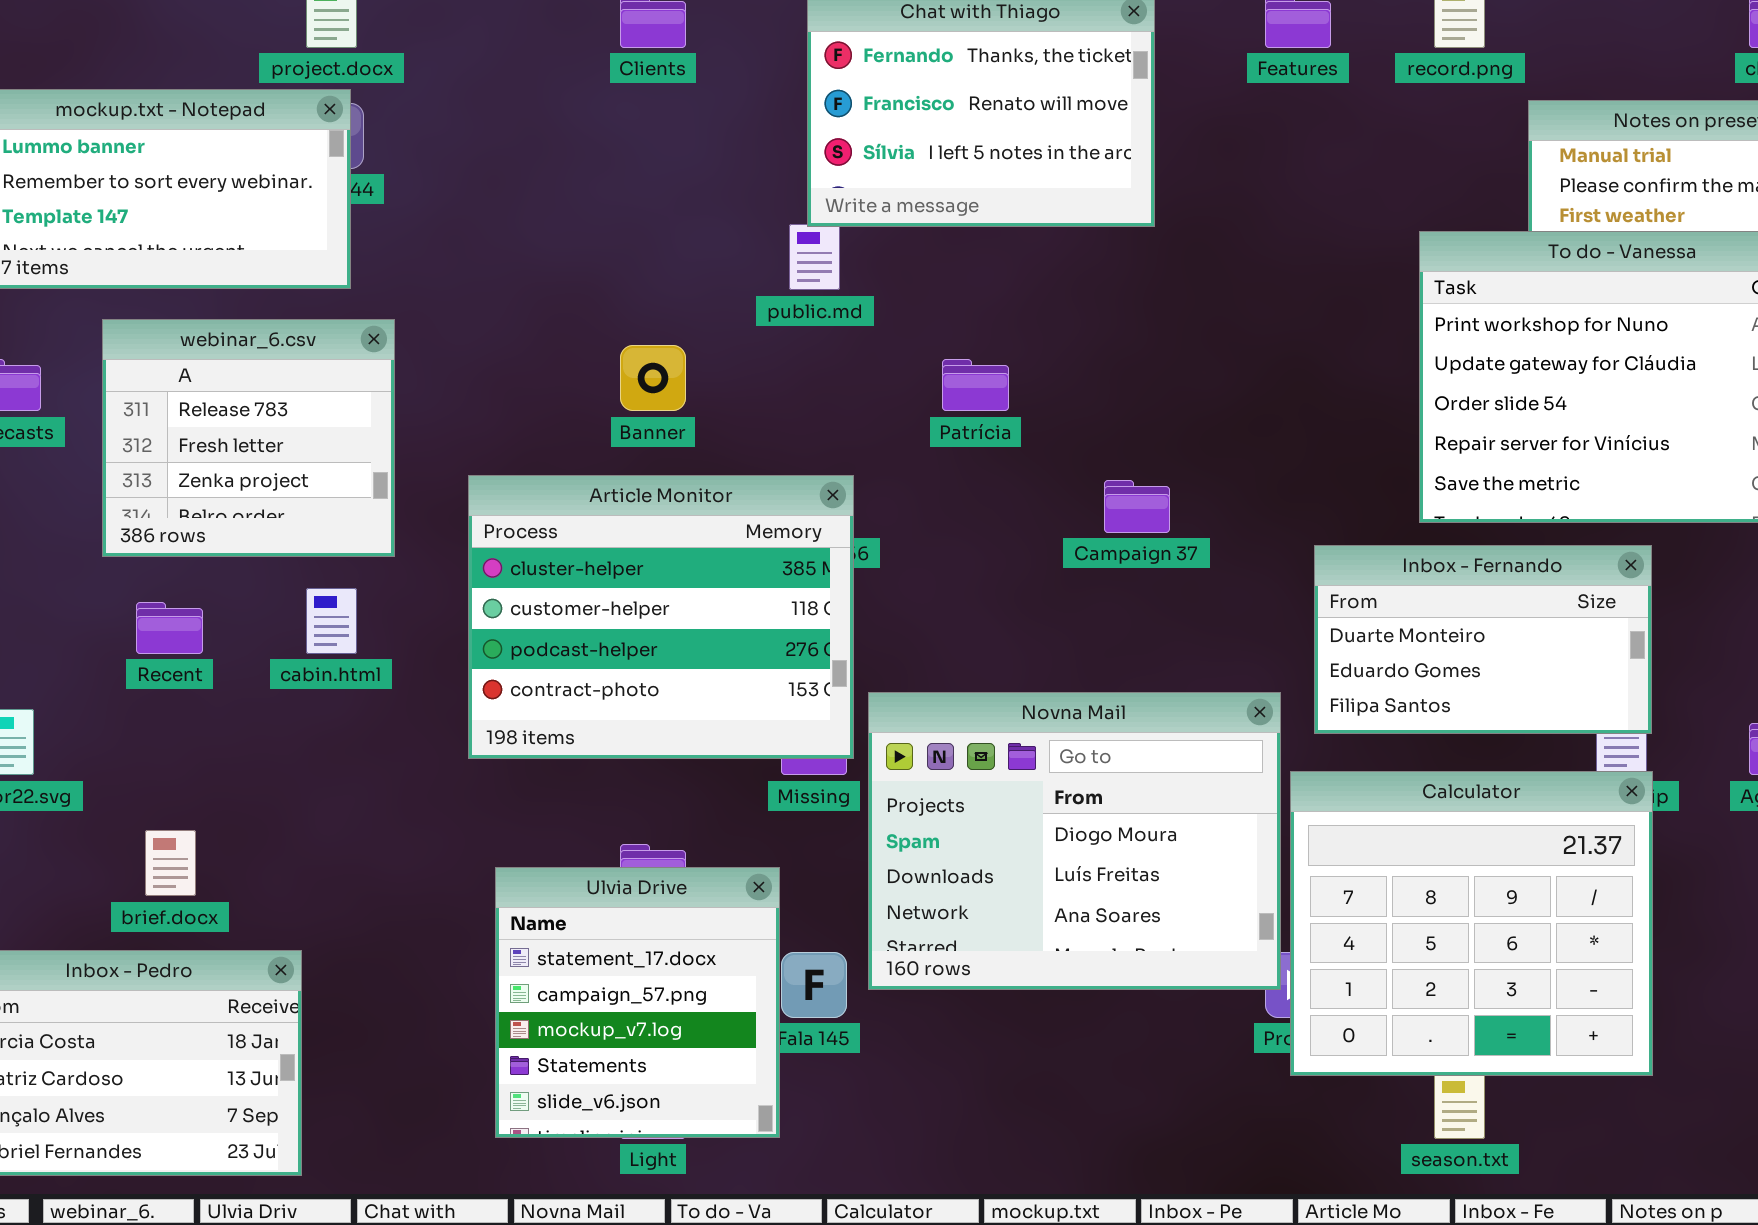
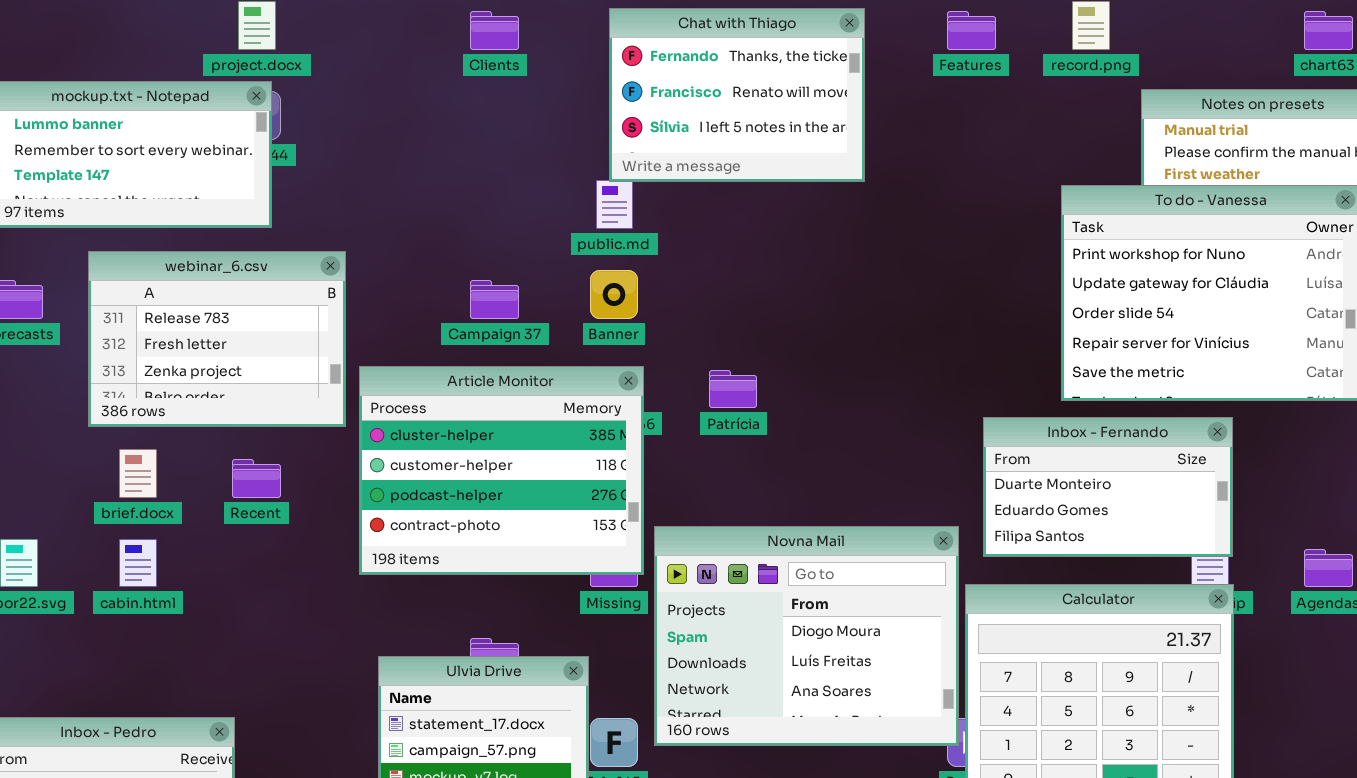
webinar_6.csv: [102,319,395,557] -> [88,251,346,427], resized
Banner: [620,345,686,411] -> [590,270,638,319], moved
Patrícia: [942,359,1009,411] -> [709,370,757,408], moved
Campaign 37: [1104,480,1170,533] -> [470,280,519,319], moved
cabin.html: [306,588,357,654] -> [119,539,157,587], moved
Recent: [136,602,203,654] -> [232,459,281,498], moved
brief.docx: [145,830,196,896] -> [119,449,157,498], moved

